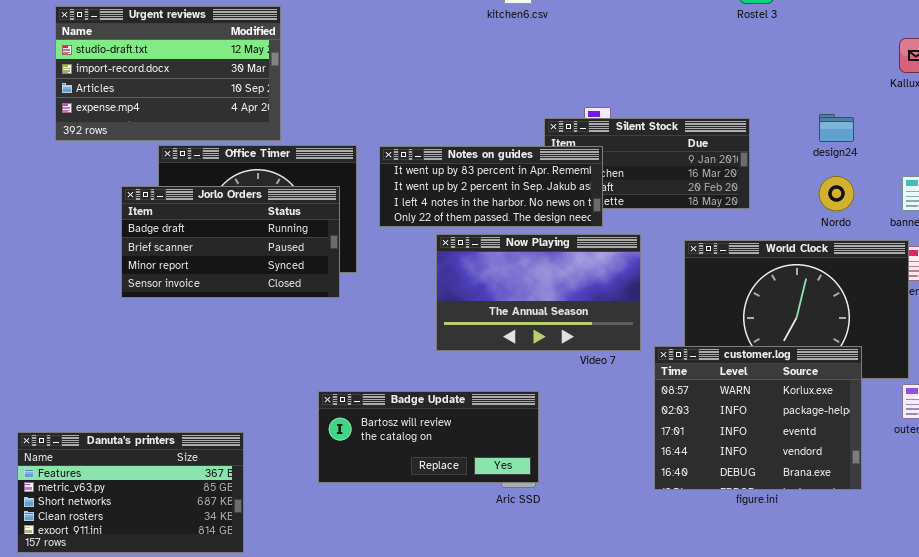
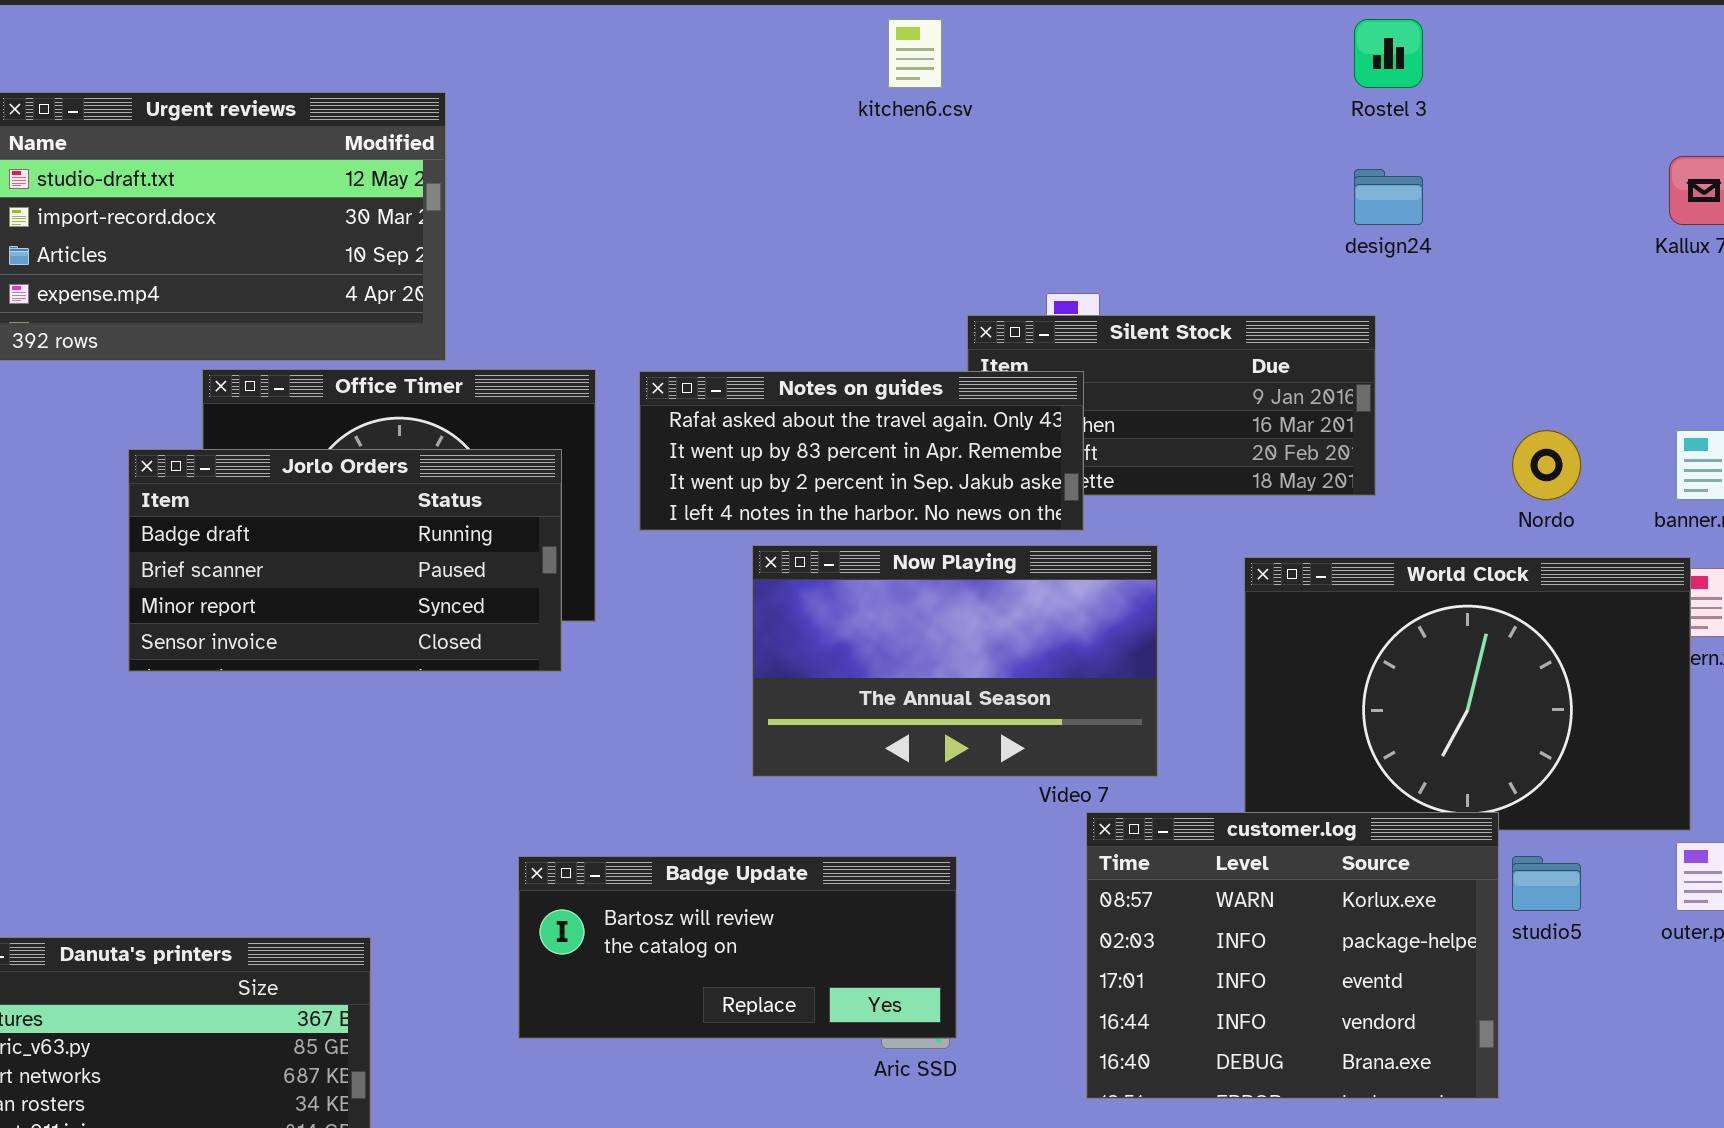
design24: [819,114,854,142] -> [1354,169,1423,225], moved
Notes on guides: [379,146,603,227] -> [639,371,1084,531], scrolled up 1 row
customer.log: [654,346,862,490] -> [1086,812,1499,1099], moved

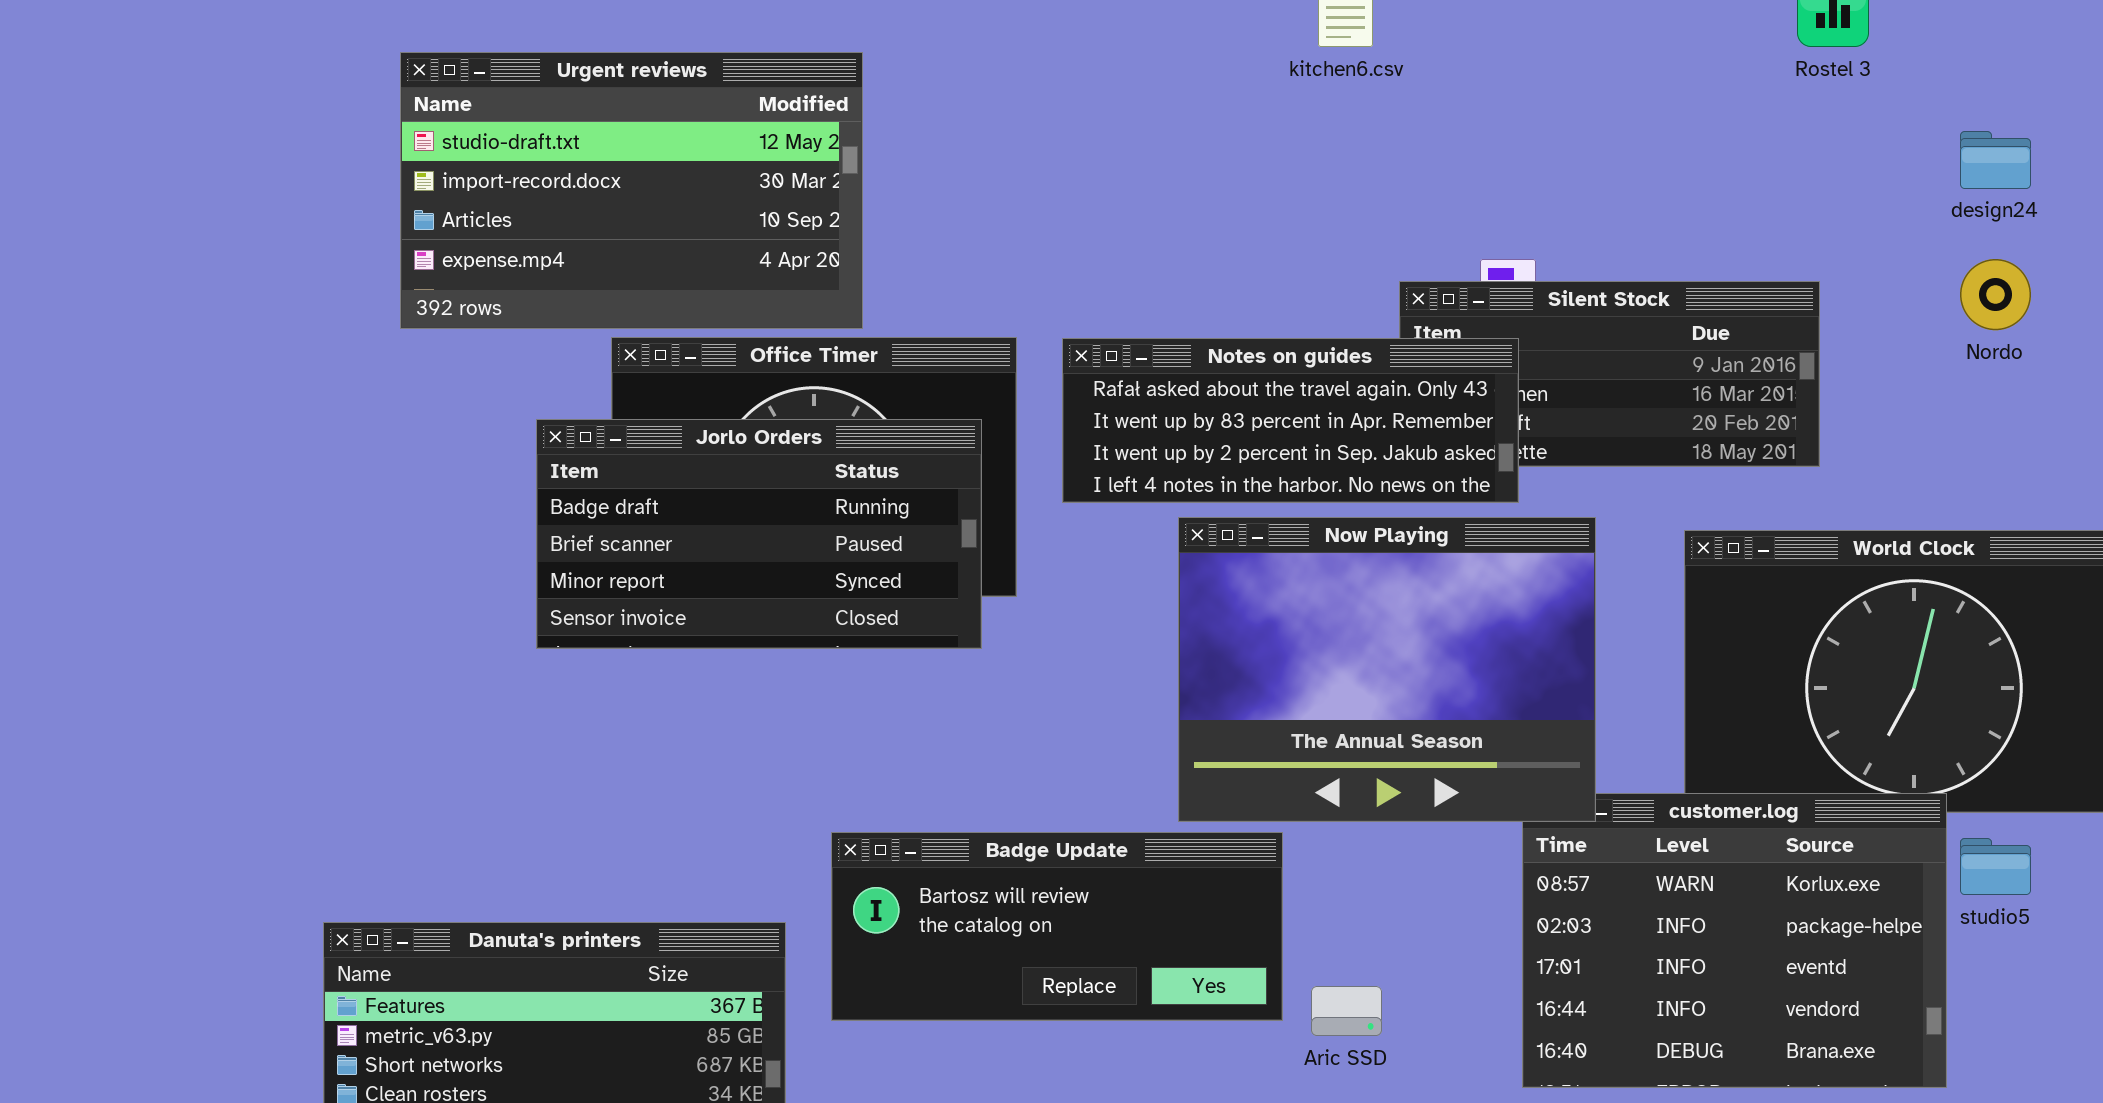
design24: [1354,169,1423,225] -> [1960,131,2031,189], moved
Nordo: [1512,430,1581,500] -> [1960,259,2031,330], moved
Now Playing: [752,545,1158,777] -> [1178,517,1596,822], resized
Badge Update: [518,856,957,1039] -> [831,832,1283,1021], moved

